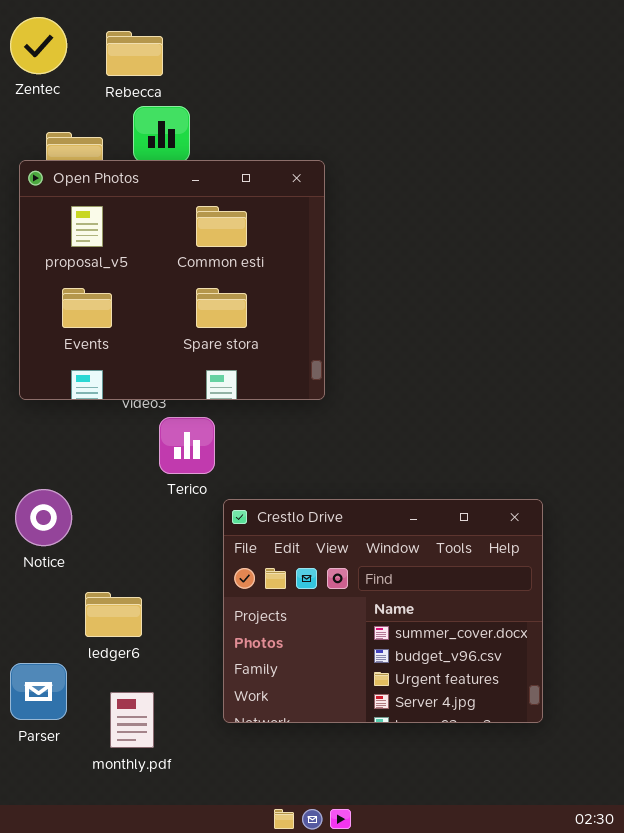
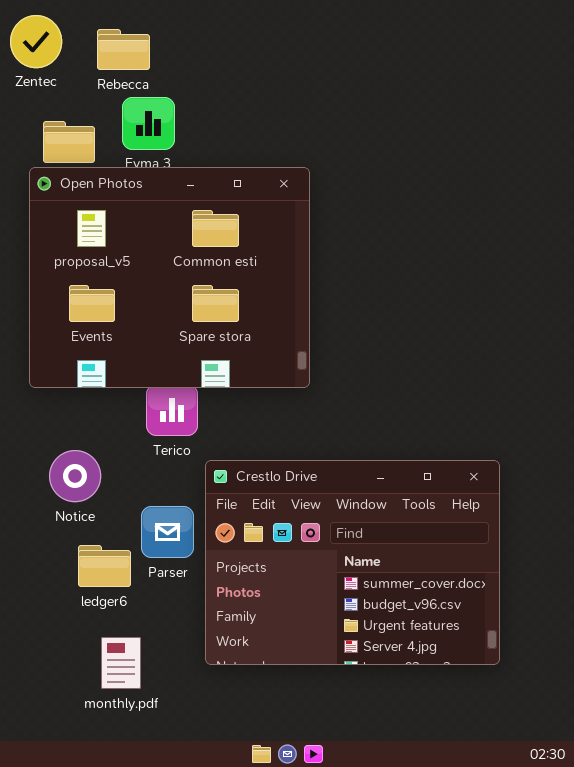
Open Photos: [19,160,325,400] -> [29,167,310,388], moved
Notice: [15,489,72,546] -> [49,450,101,502], moved
Parser: [10,663,67,720] -> [141,506,194,558], moved

